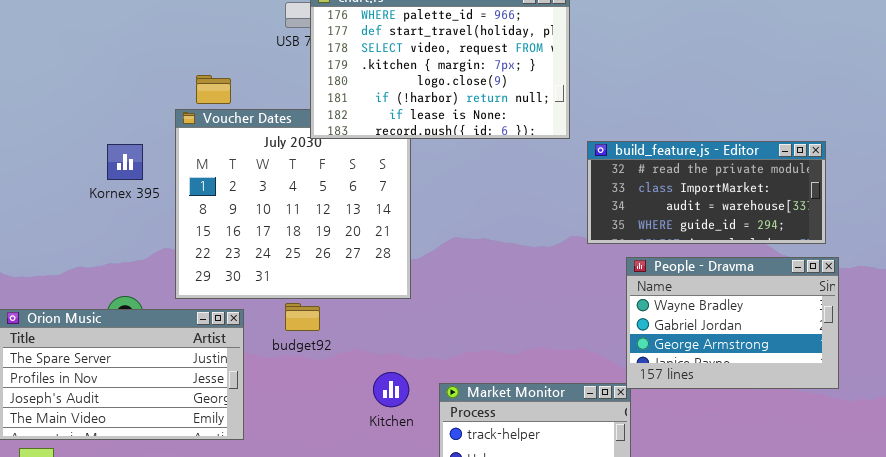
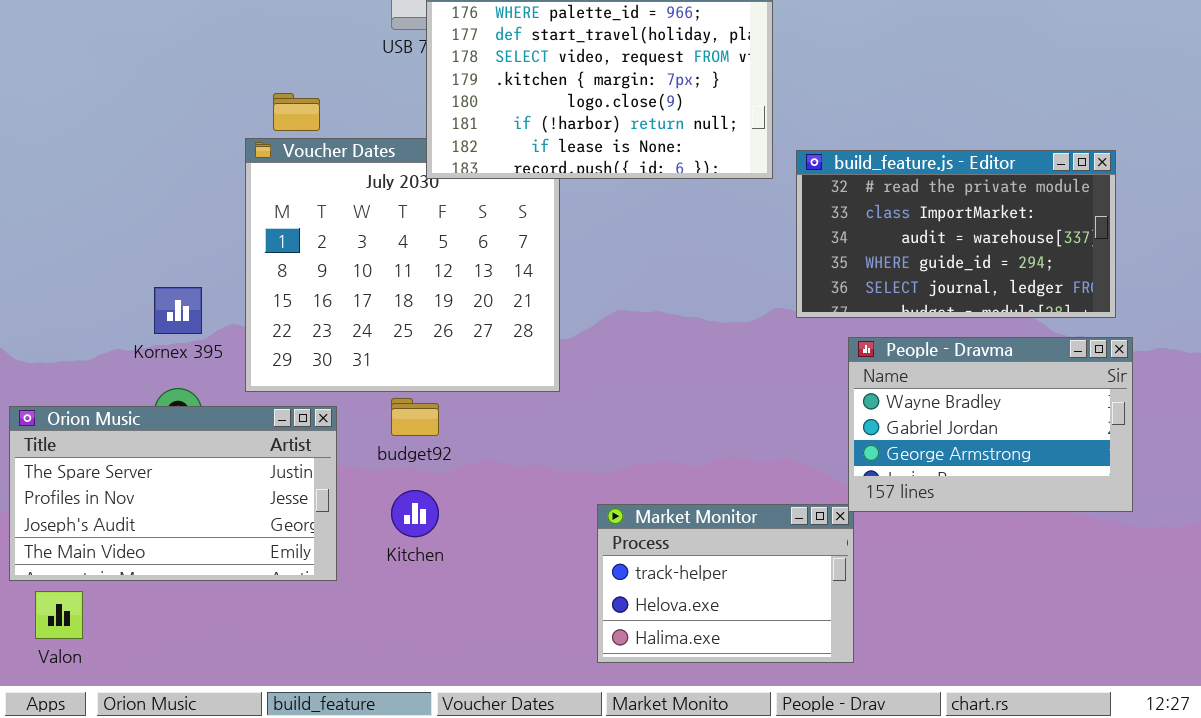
build_feature.js - Editor: [587,141,826,244] -> [796,150,1116,318], resized
Kornex 395: [107,144,143,180] -> [154,287,202,334], moved
Kitchen: [373,372,409,407] -> [391,490,439,537], moved

